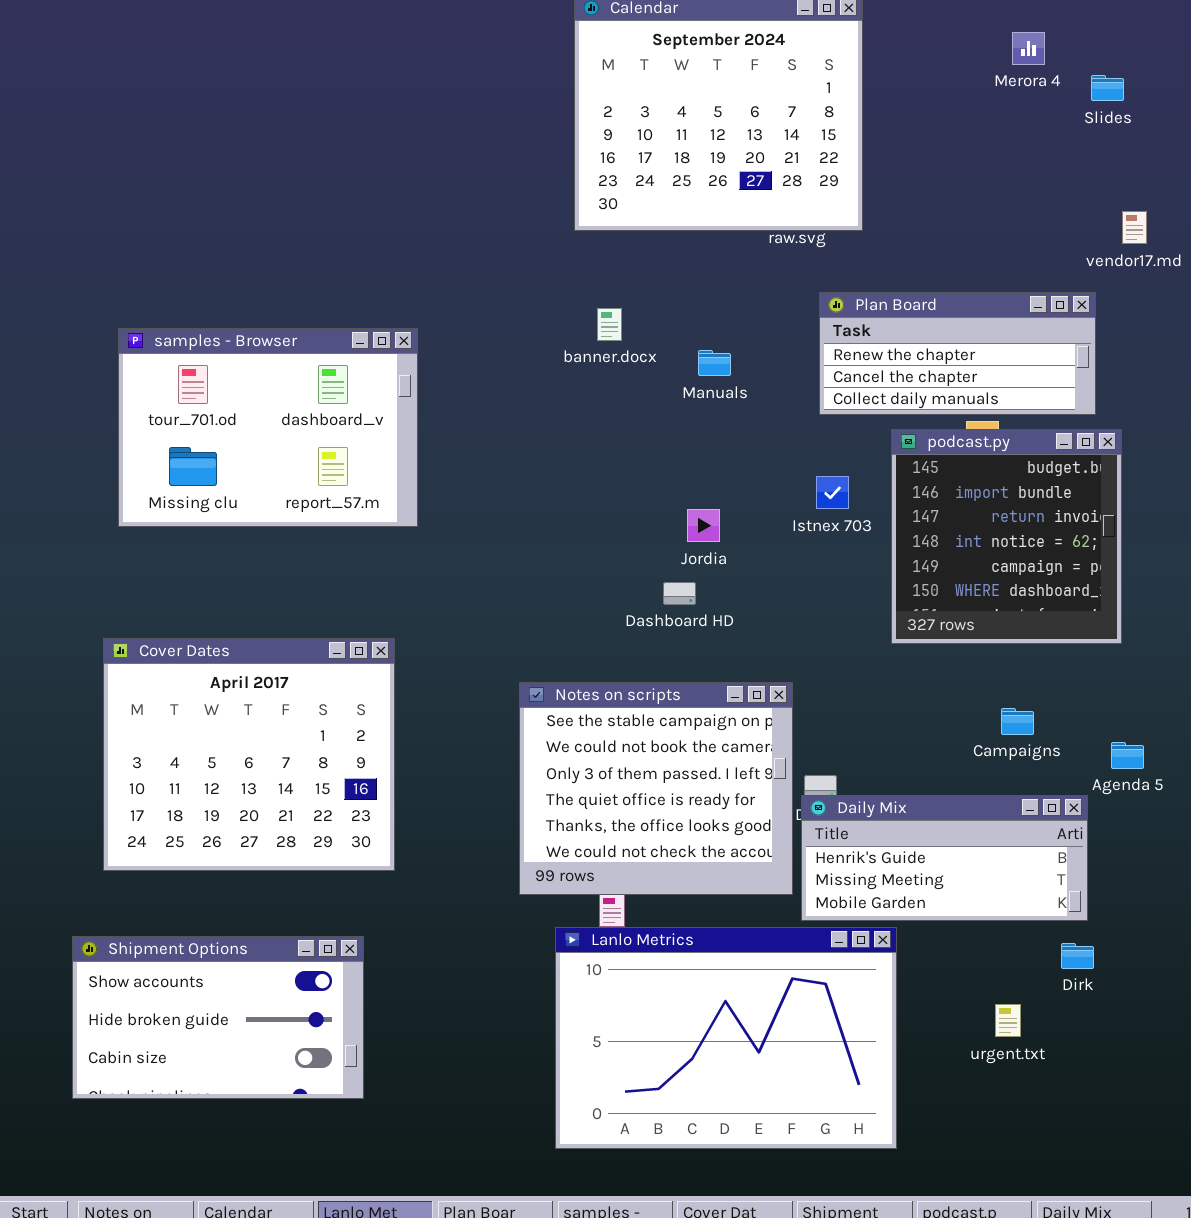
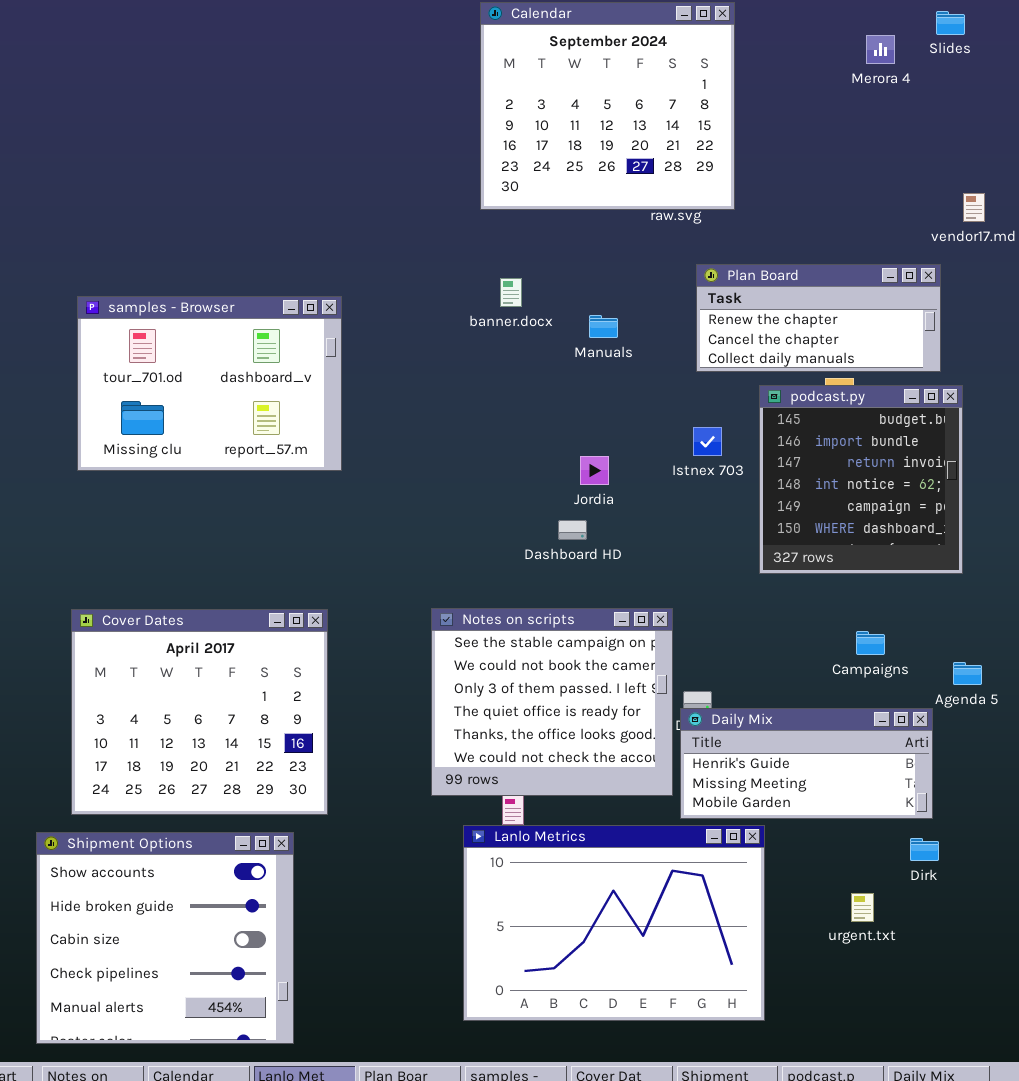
Slides: [1091,75,1124,101] -> [936,11,965,35], moved
Cover Dates: [103,638,395,871] -> [71,609,328,815], moved
Shipment Options: [72,936,364,1099] -> [36,832,294,1044], resized

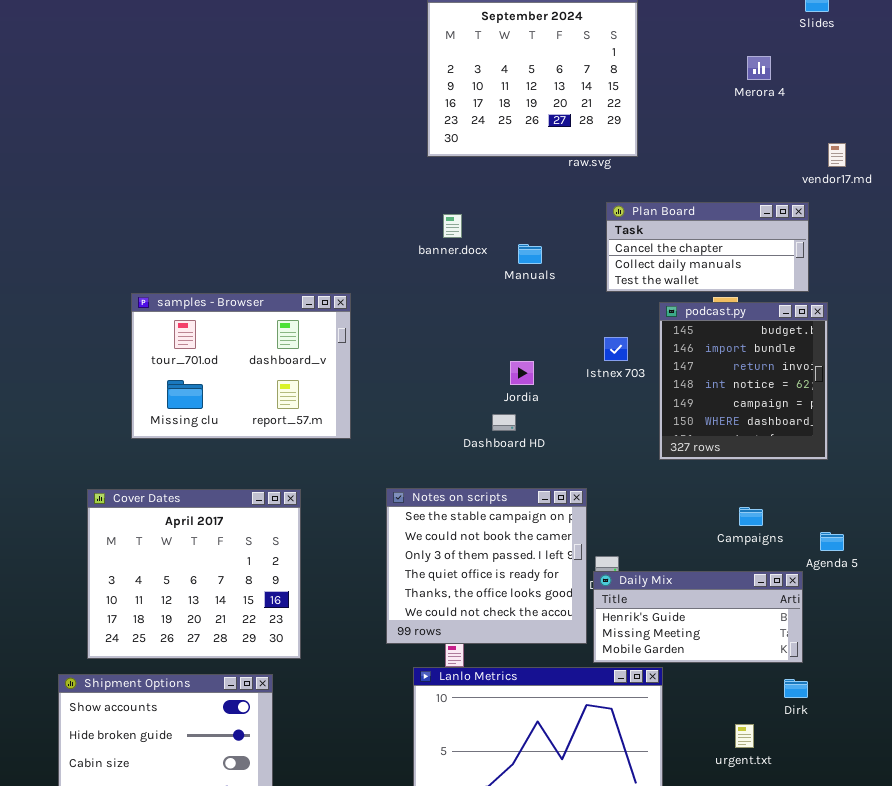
Merora 4: [866,35,895,64] -> [747,56,771,80], moved
Plan Board: [696,264,941,372] -> [606,202,809,292], scrolled down 1 row
samples - Browser: [77,296,342,471] -> [131,293,351,439], moved

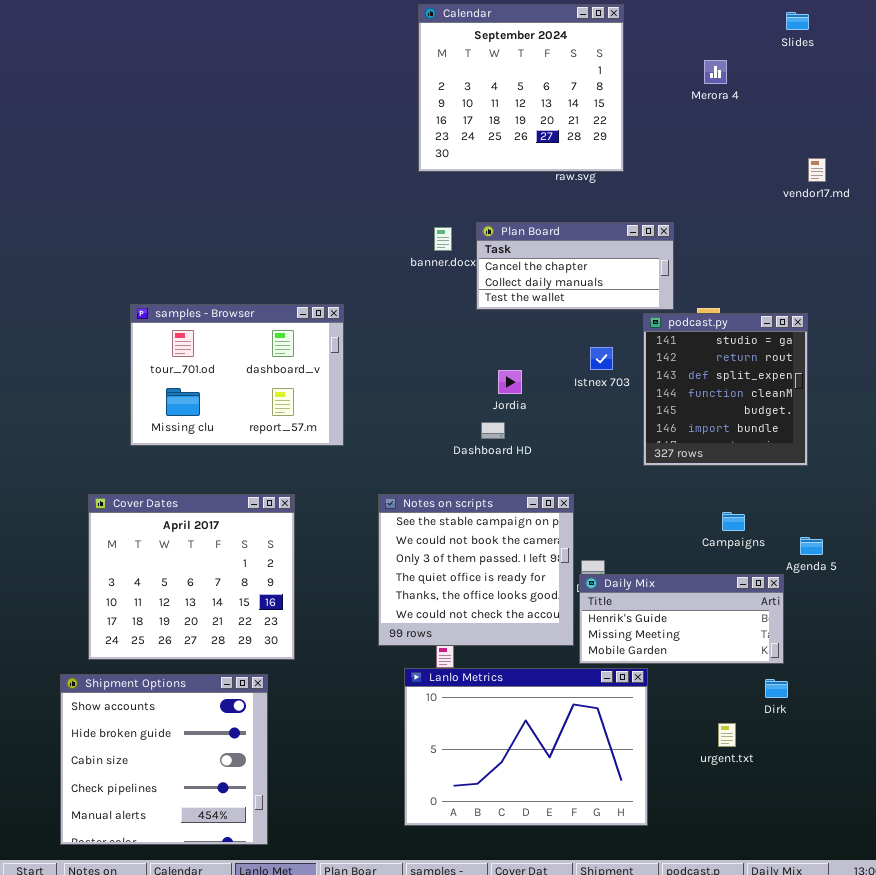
Merora 4: [747,56,771,80] -> [704,60,727,84], moved
Plan Board: [606,202,809,292] -> [476,222,674,310], moved
podcast.py: [659,302,828,460] -> [643,313,808,466], scrolled up 4 rows

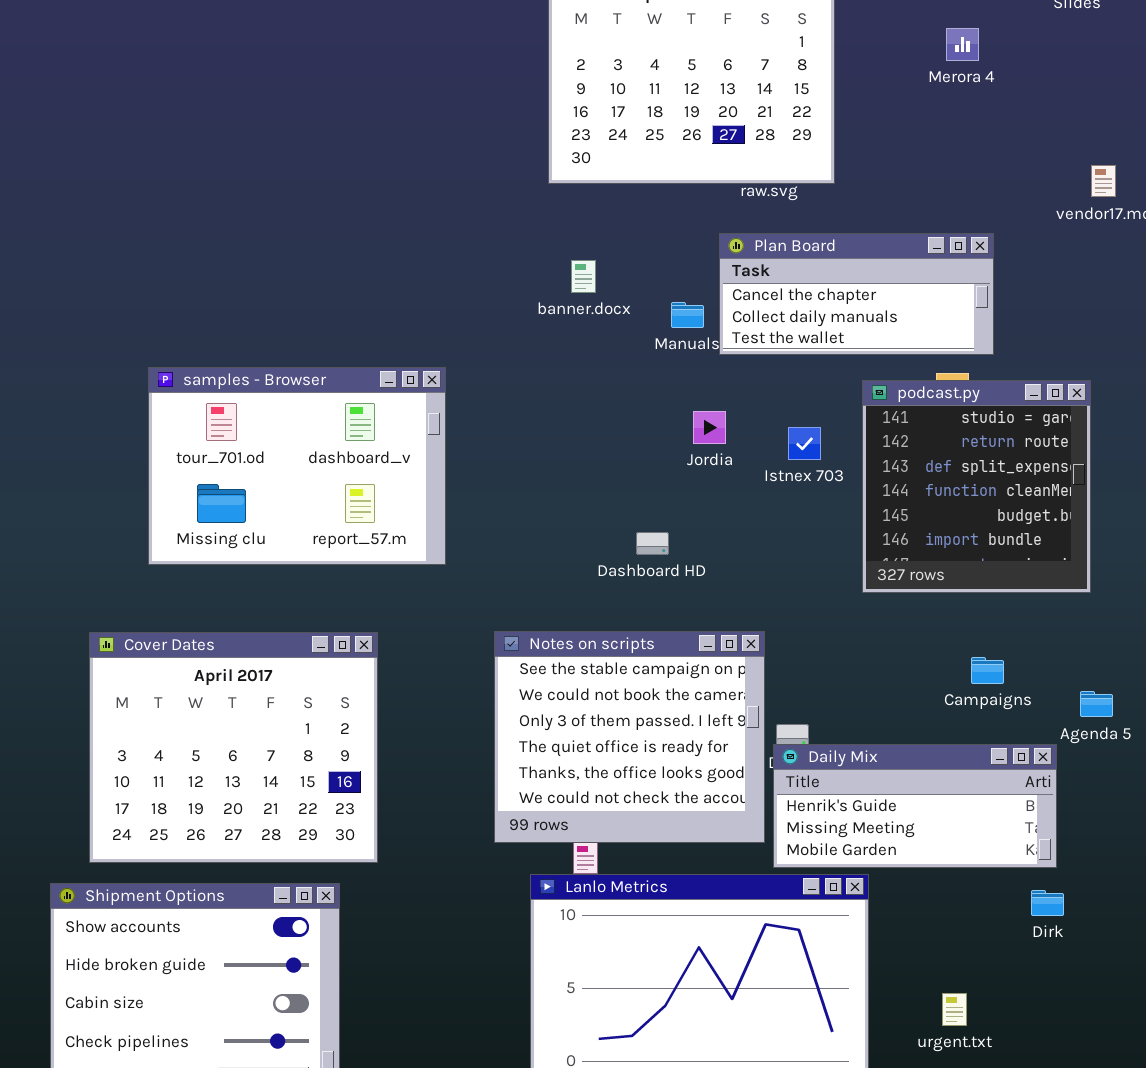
Plan Board: [476,222,674,310] -> [719,233,994,355], moved
Jordia: [498,370,522,394] -> [693,411,726,444], moved
urgent.txt: [718,723,736,747] -> [942,993,967,1026], moved

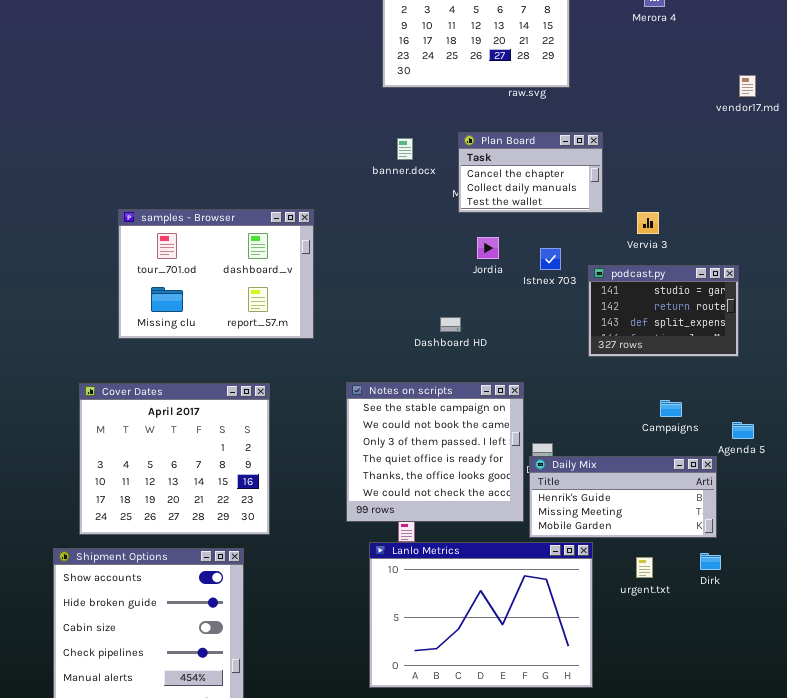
Plan Board: [719,233,994,355] -> [458,132,603,213], moved, resized
podcast.py: [862,380,1091,593] -> [588,265,739,357], resized
urgent.txt: [942,993,967,1026] -> [636,557,653,578], moved

